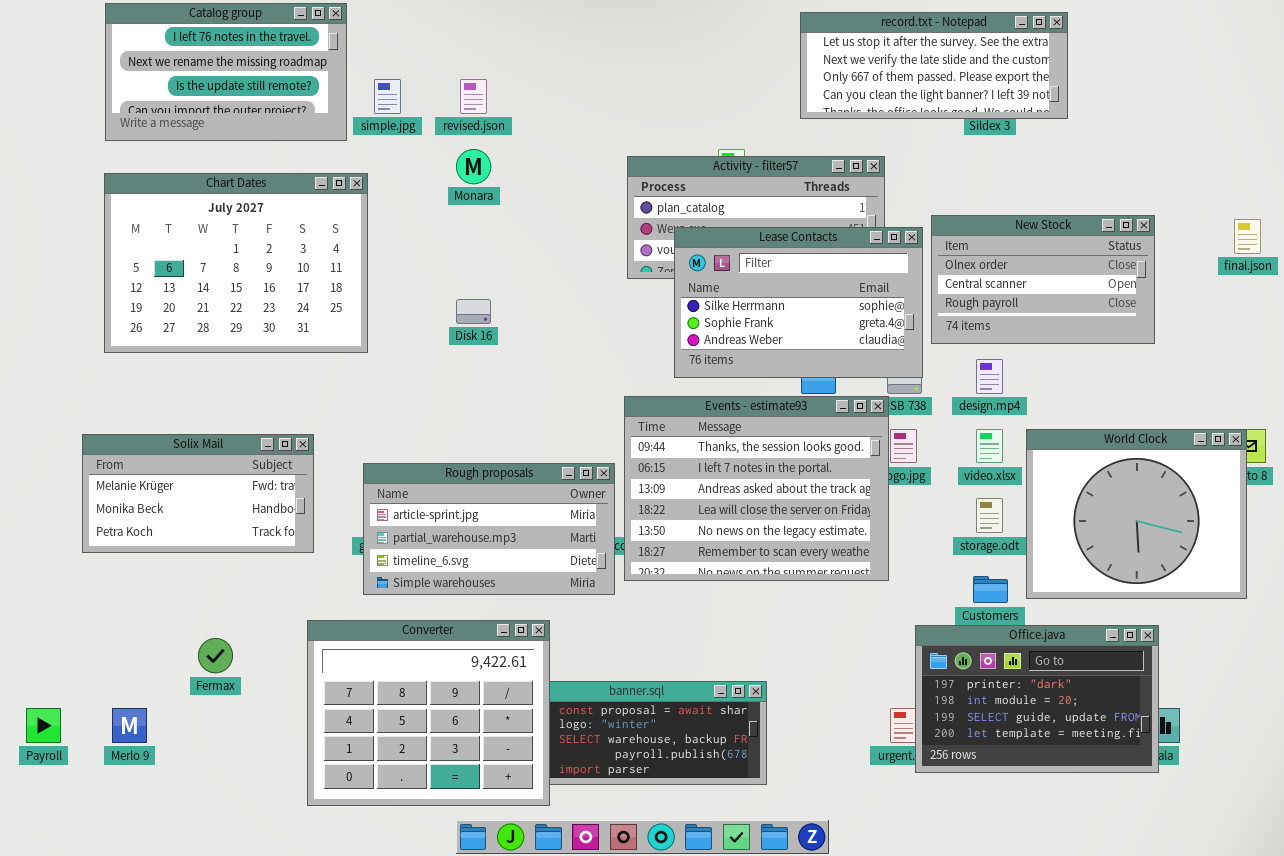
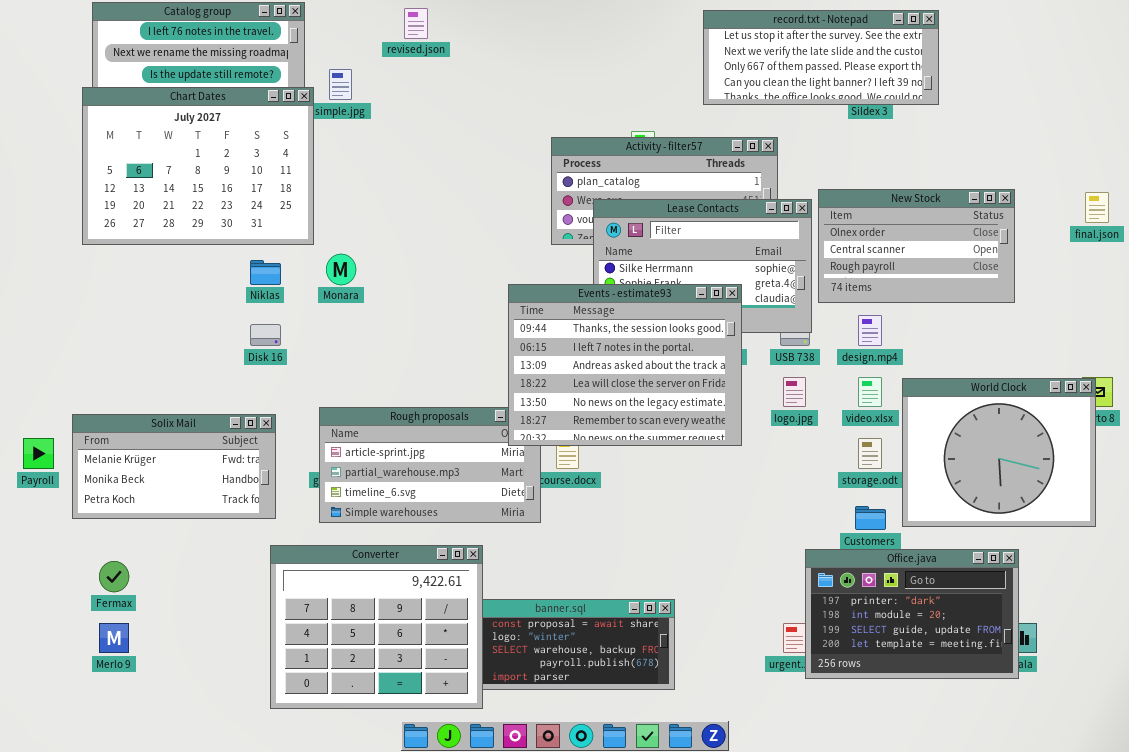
revised.json: [460,79,487,114] -> [404,8,428,39], moved
Monara: [456,149,491,184] -> [326,254,356,285], moved
Chart Dates: [104,173,368,353] -> [82,87,314,245], moved
Disk 16: [456,299,491,324] -> [250,324,281,346], moved
Events - estimate93: [624,396,889,581] -> [508,284,742,446], moved
Solix Mail: [82,434,314,553] -> [72,414,276,519], moved
Fermax: [198,638,233,673] -> [99,561,129,592], moved
Payroll: [26,708,61,743] -> [23,438,54,469], moved

